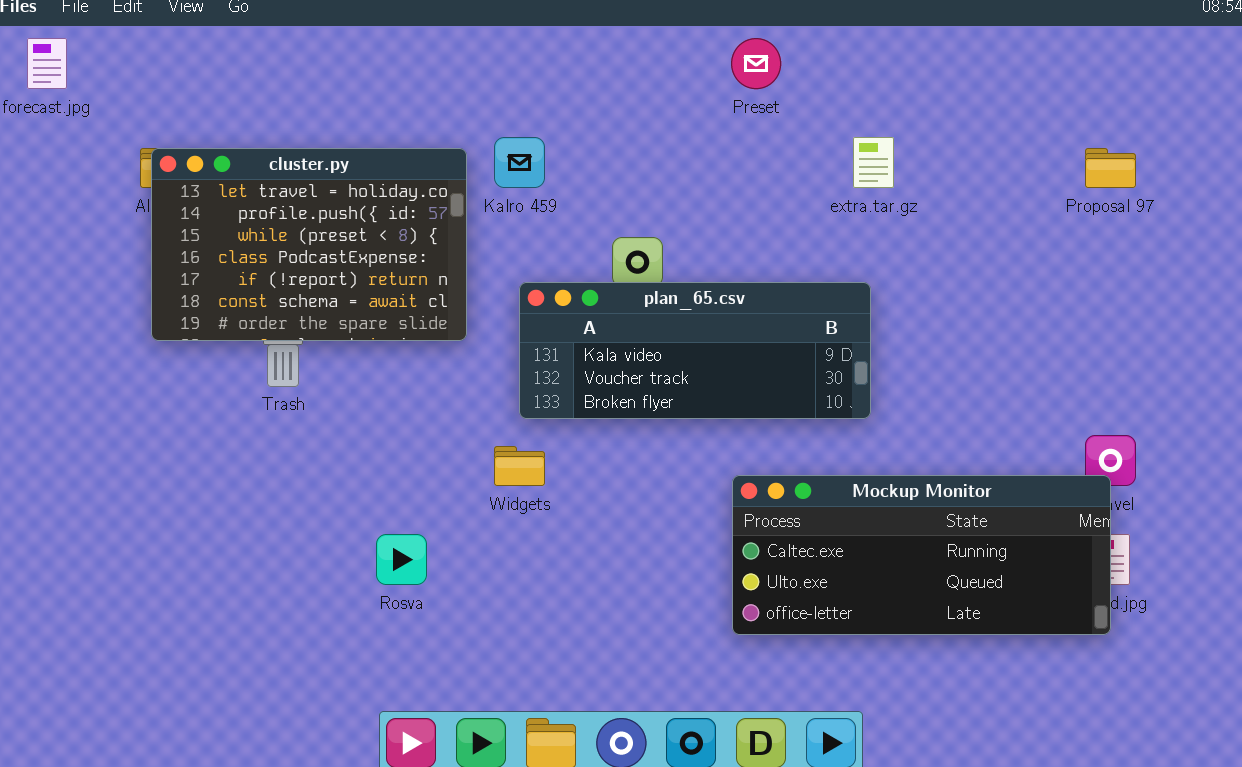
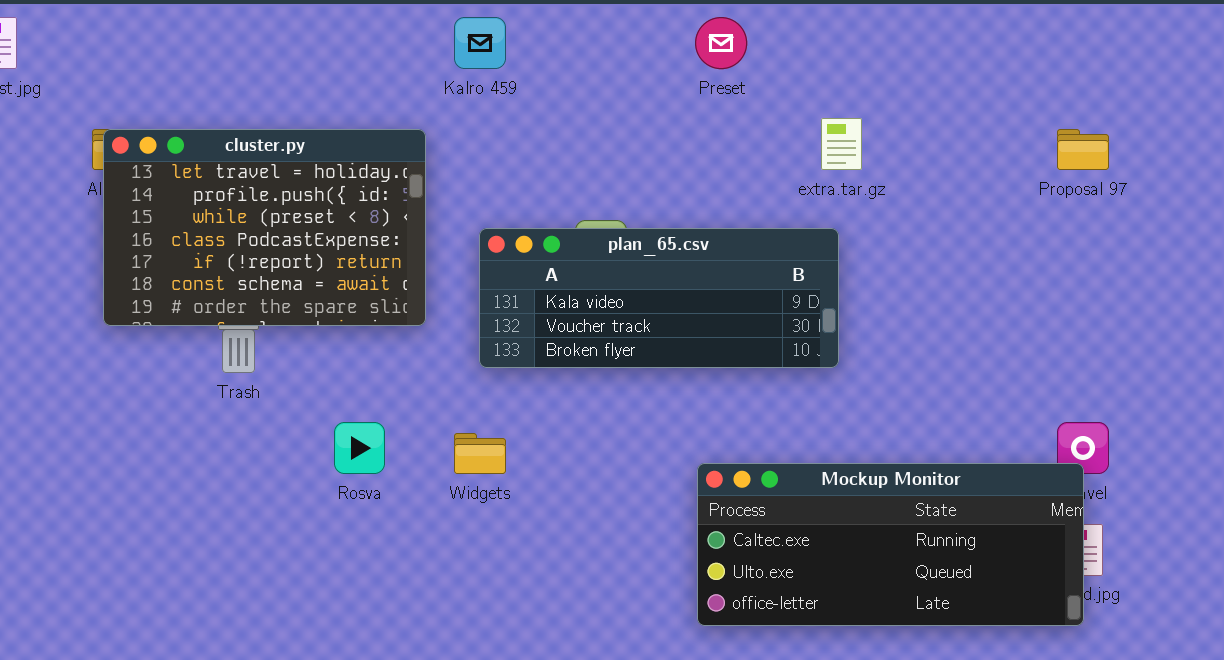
Kalro 459: [494,137,545,188] -> [454,17,506,69], moved
plan_65.csv: [519,282,871,419] -> [479,228,839,368], moved
Rosva: [376,534,427,585] -> [334,422,385,474], moved

